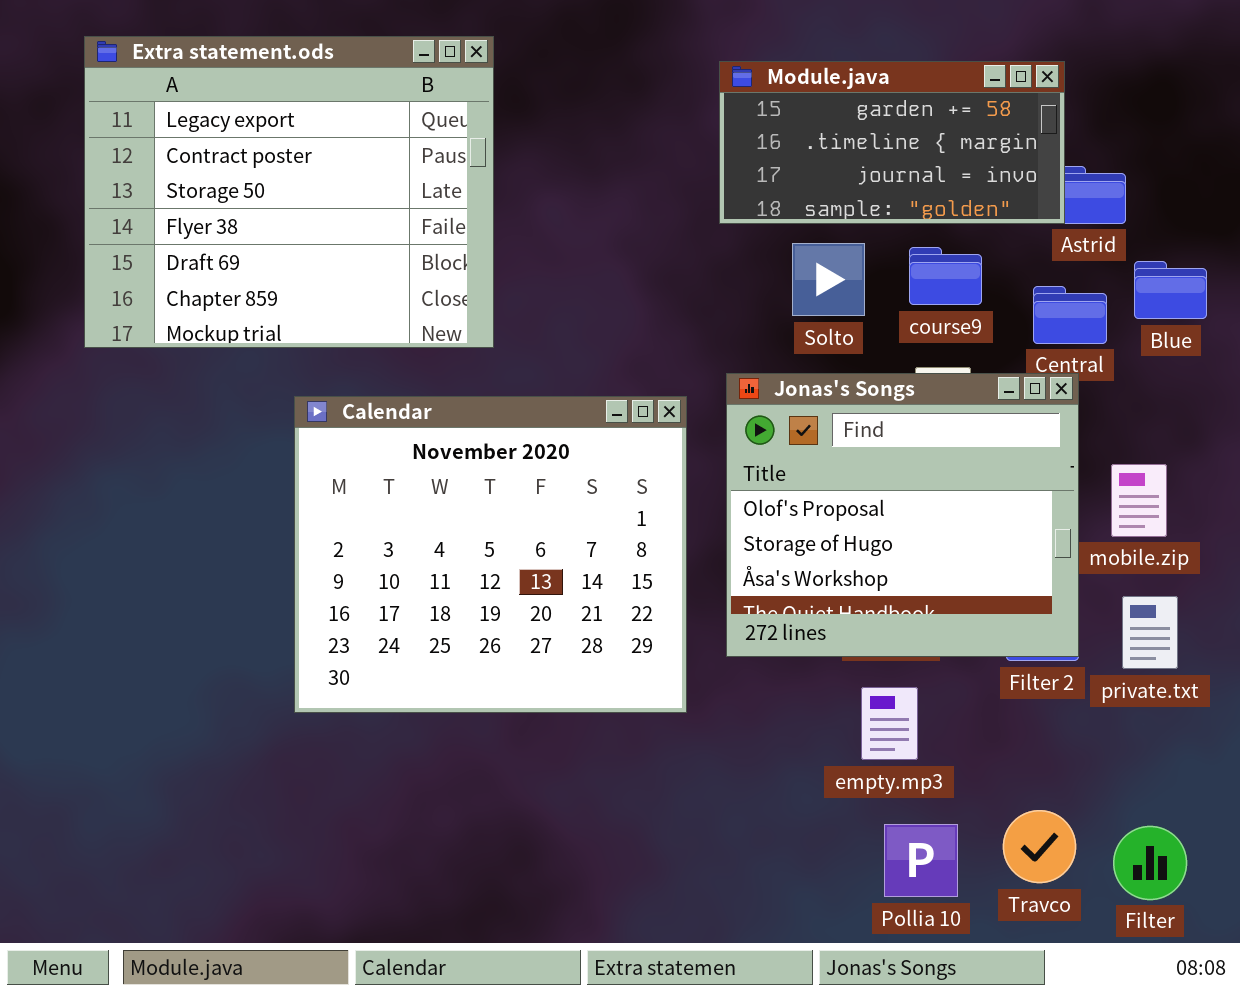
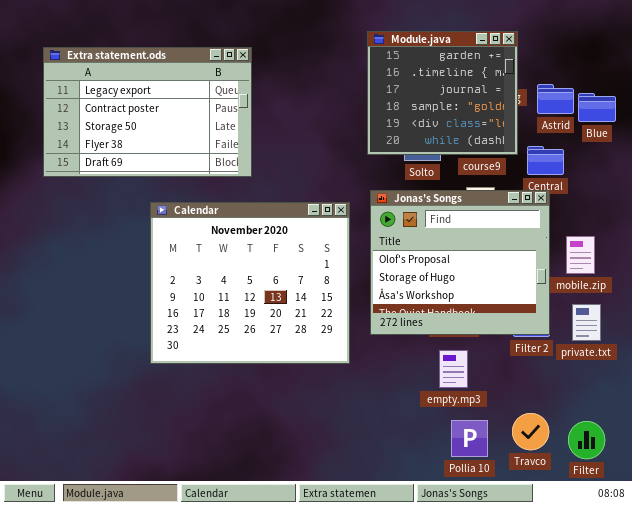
Extra statement.ods: [84,36,494,348] -> [43,47,252,177], resized
Module.java: [719,61,1065,224] -> [367,31,518,155], resized
Blue: [1134,261,1207,319] -> [578,93,616,122], moved

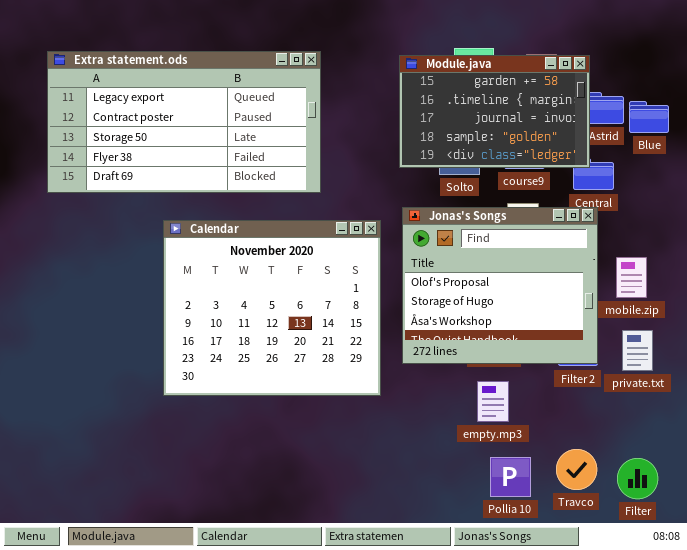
Module.java: [367,31,518,155] -> [399,55,590,168], resized
Extra statement.ods: [43,47,252,177] -> [47,51,321,193], resized

